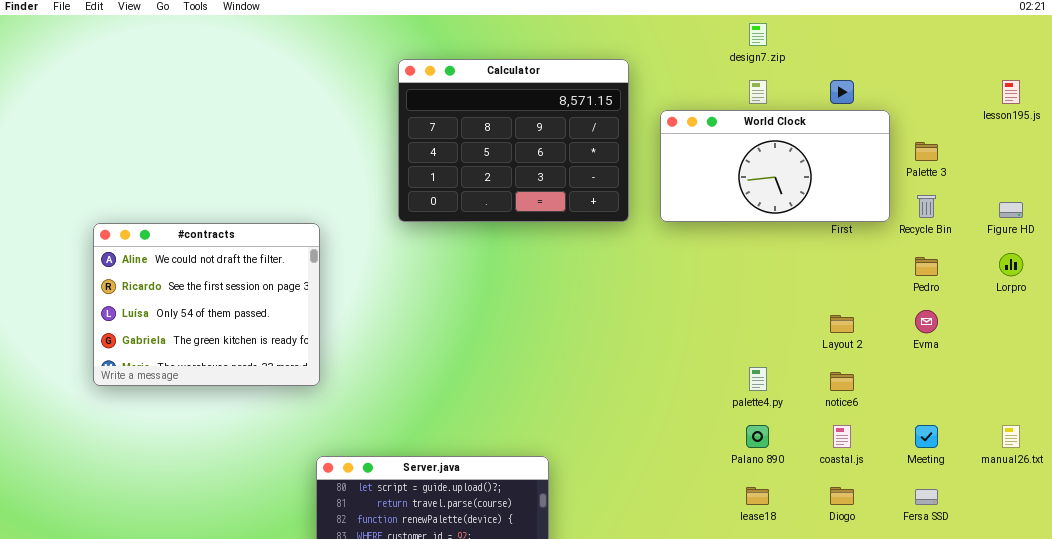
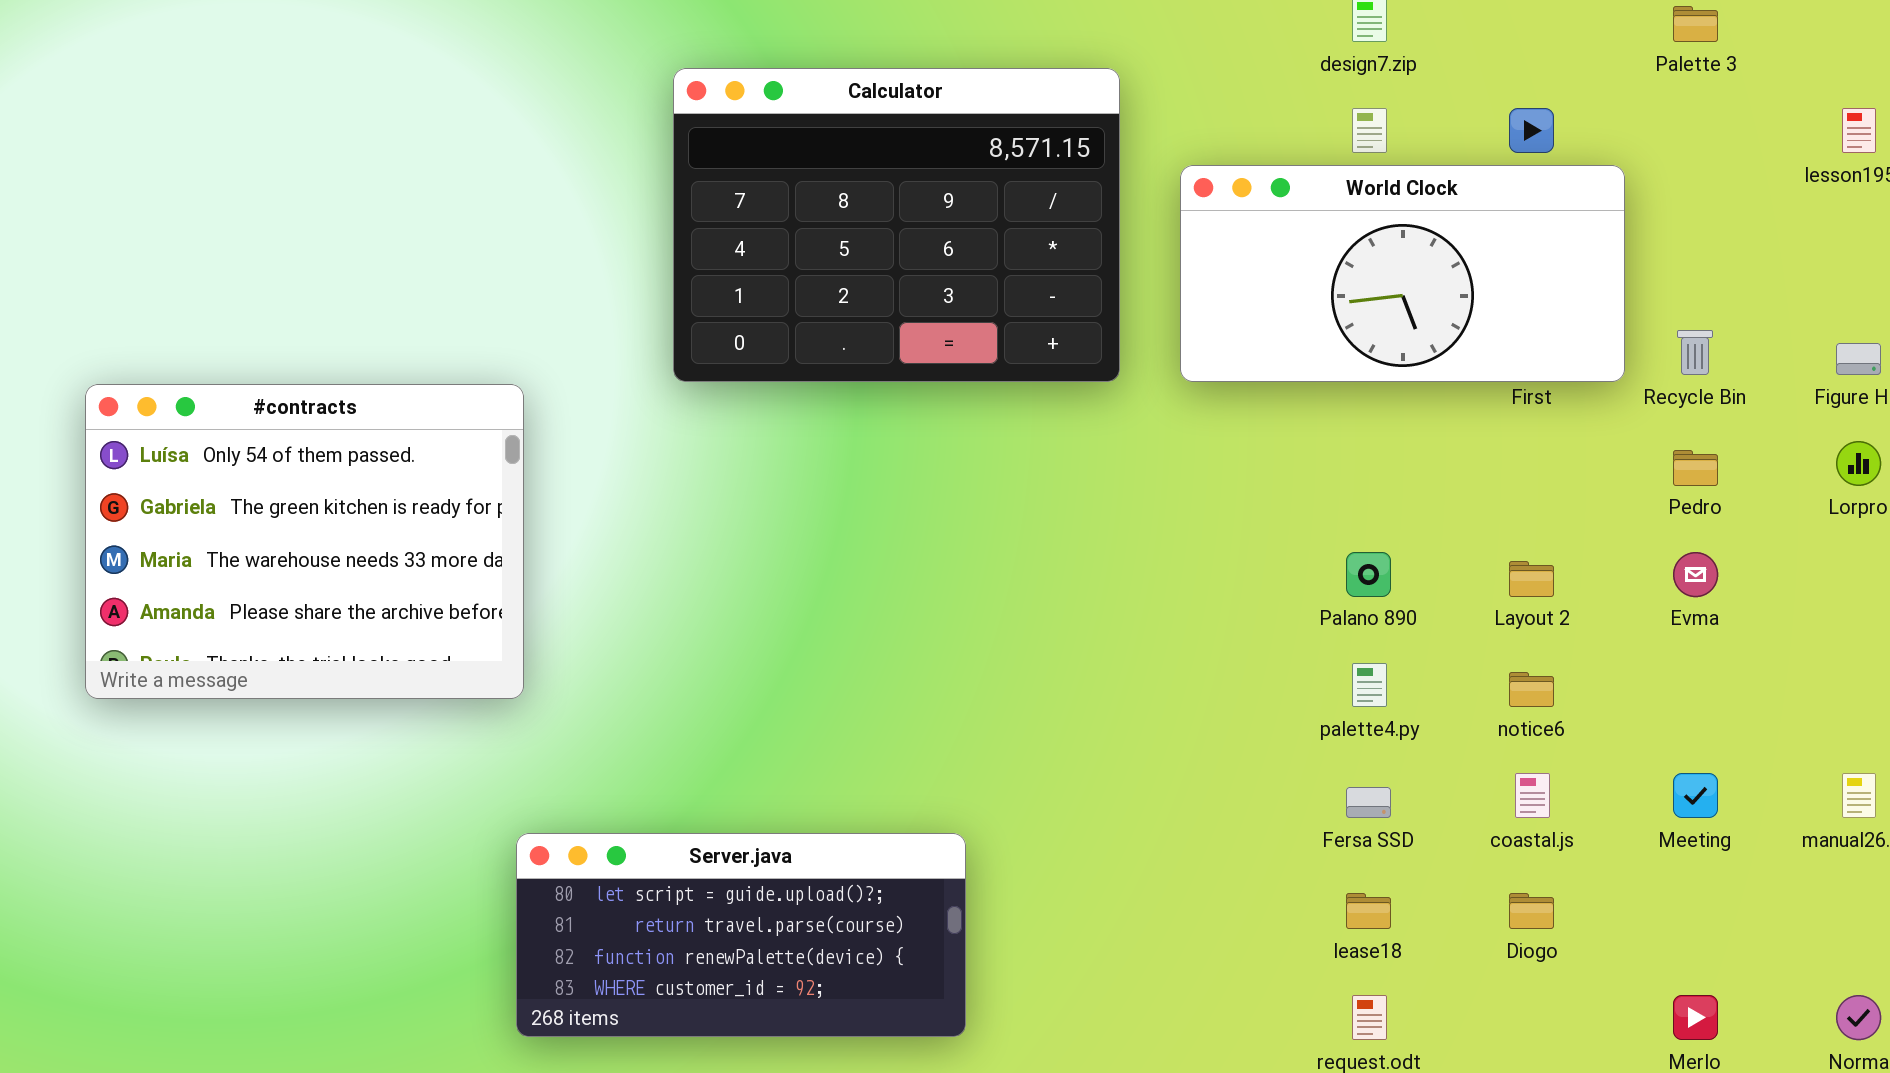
Palette 3: [915,142,938,161] -> [1673,6,1718,42], moved
#contracts: [93,223,320,386] -> [85,384,524,699], scrolled down 2 rows
Palano 890: [746,425,769,448] -> [1346,552,1391,597], moved
Fersa SSD: [915,489,938,505] -> [1346,787,1391,818], moved

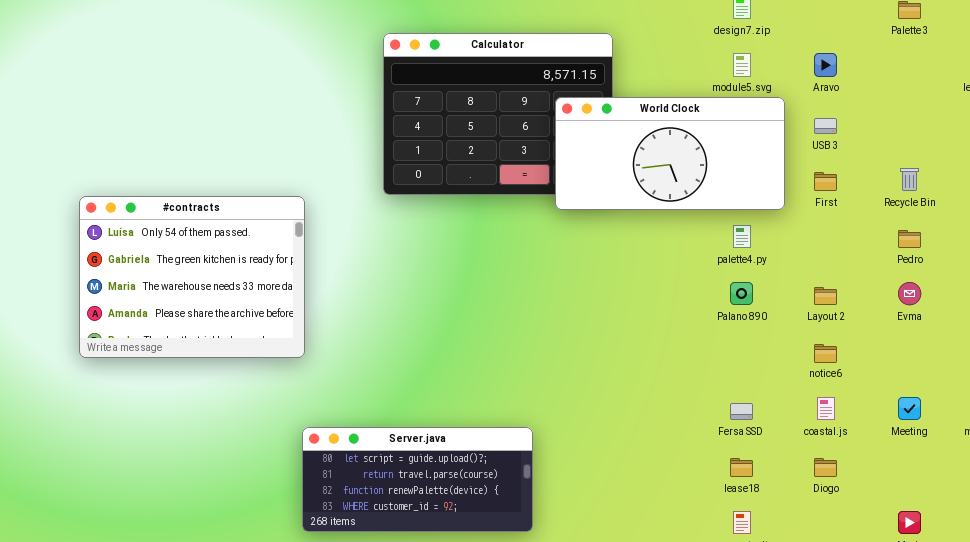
World Clock: [1180,165,1625,382] -> [555,97,785,210], moved
palette4.py: [1352,663,1387,707] -> [733,225,751,248], moved

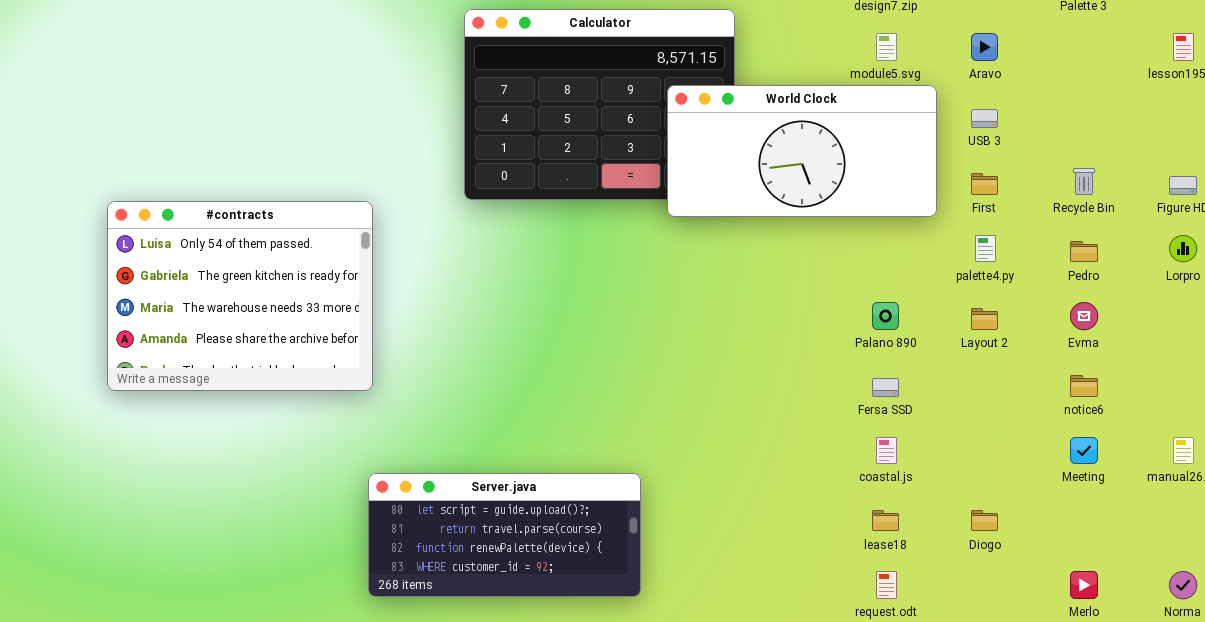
palette4.py: [733,225,751,248] -> [975,235,996,262], moved
notice6: [814,344,837,363] -> [1070,375,1098,397], moved
coastal.js: [817,397,835,420] -> [876,437,897,464], moved
Fersa SSD: [730,403,753,420] -> [872,378,899,397], moved

